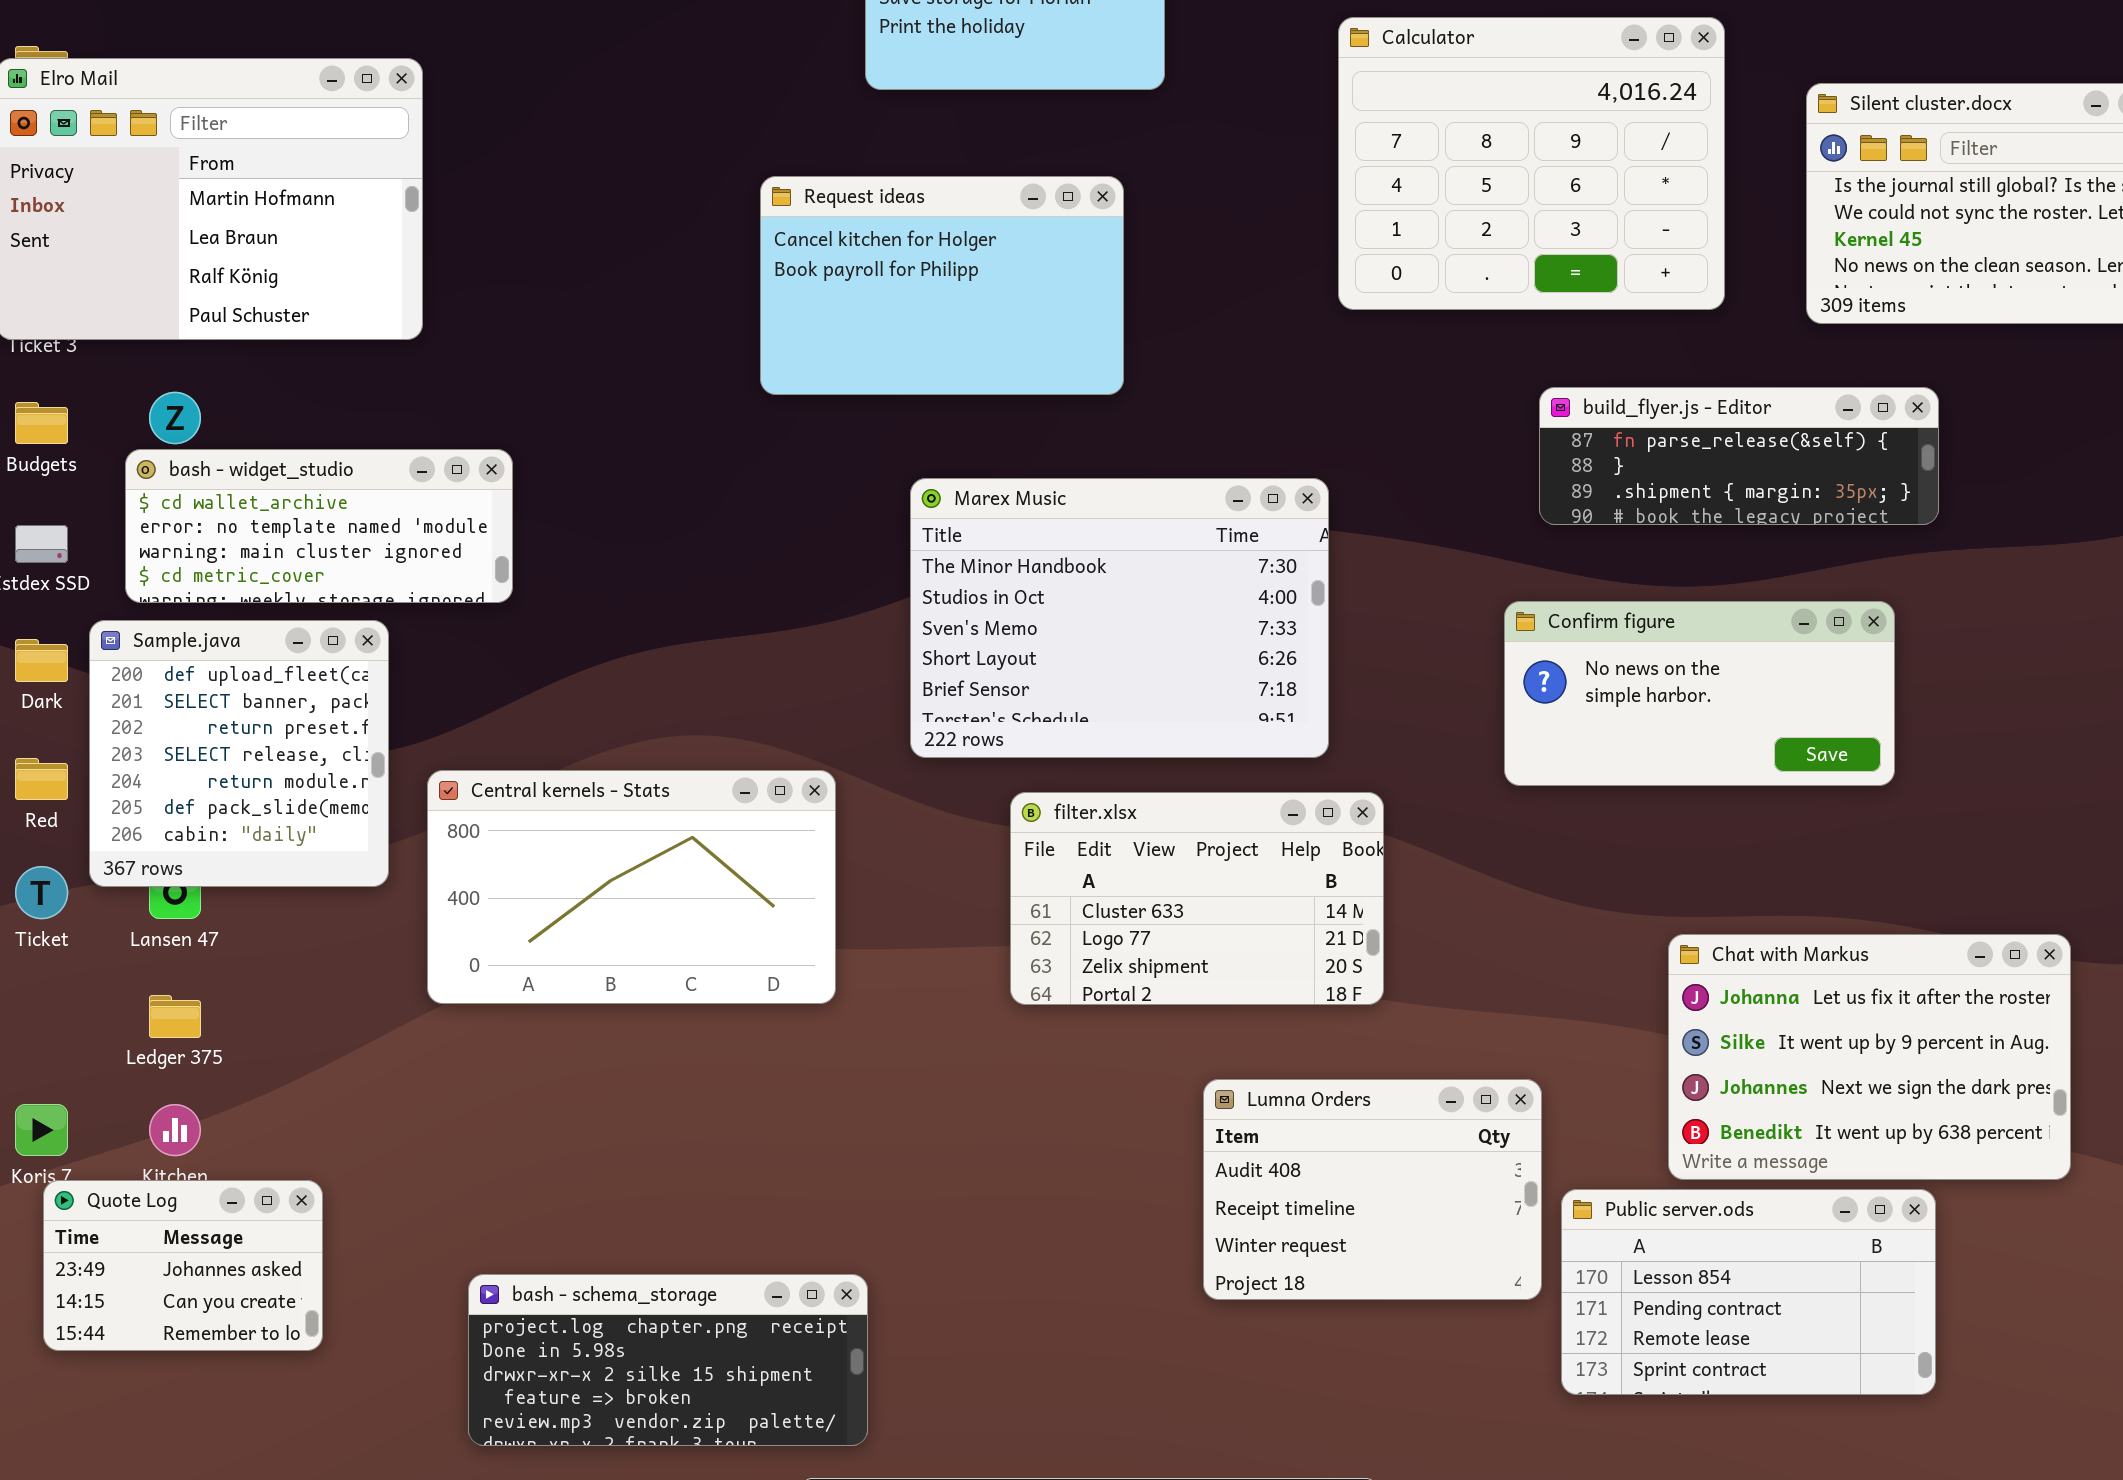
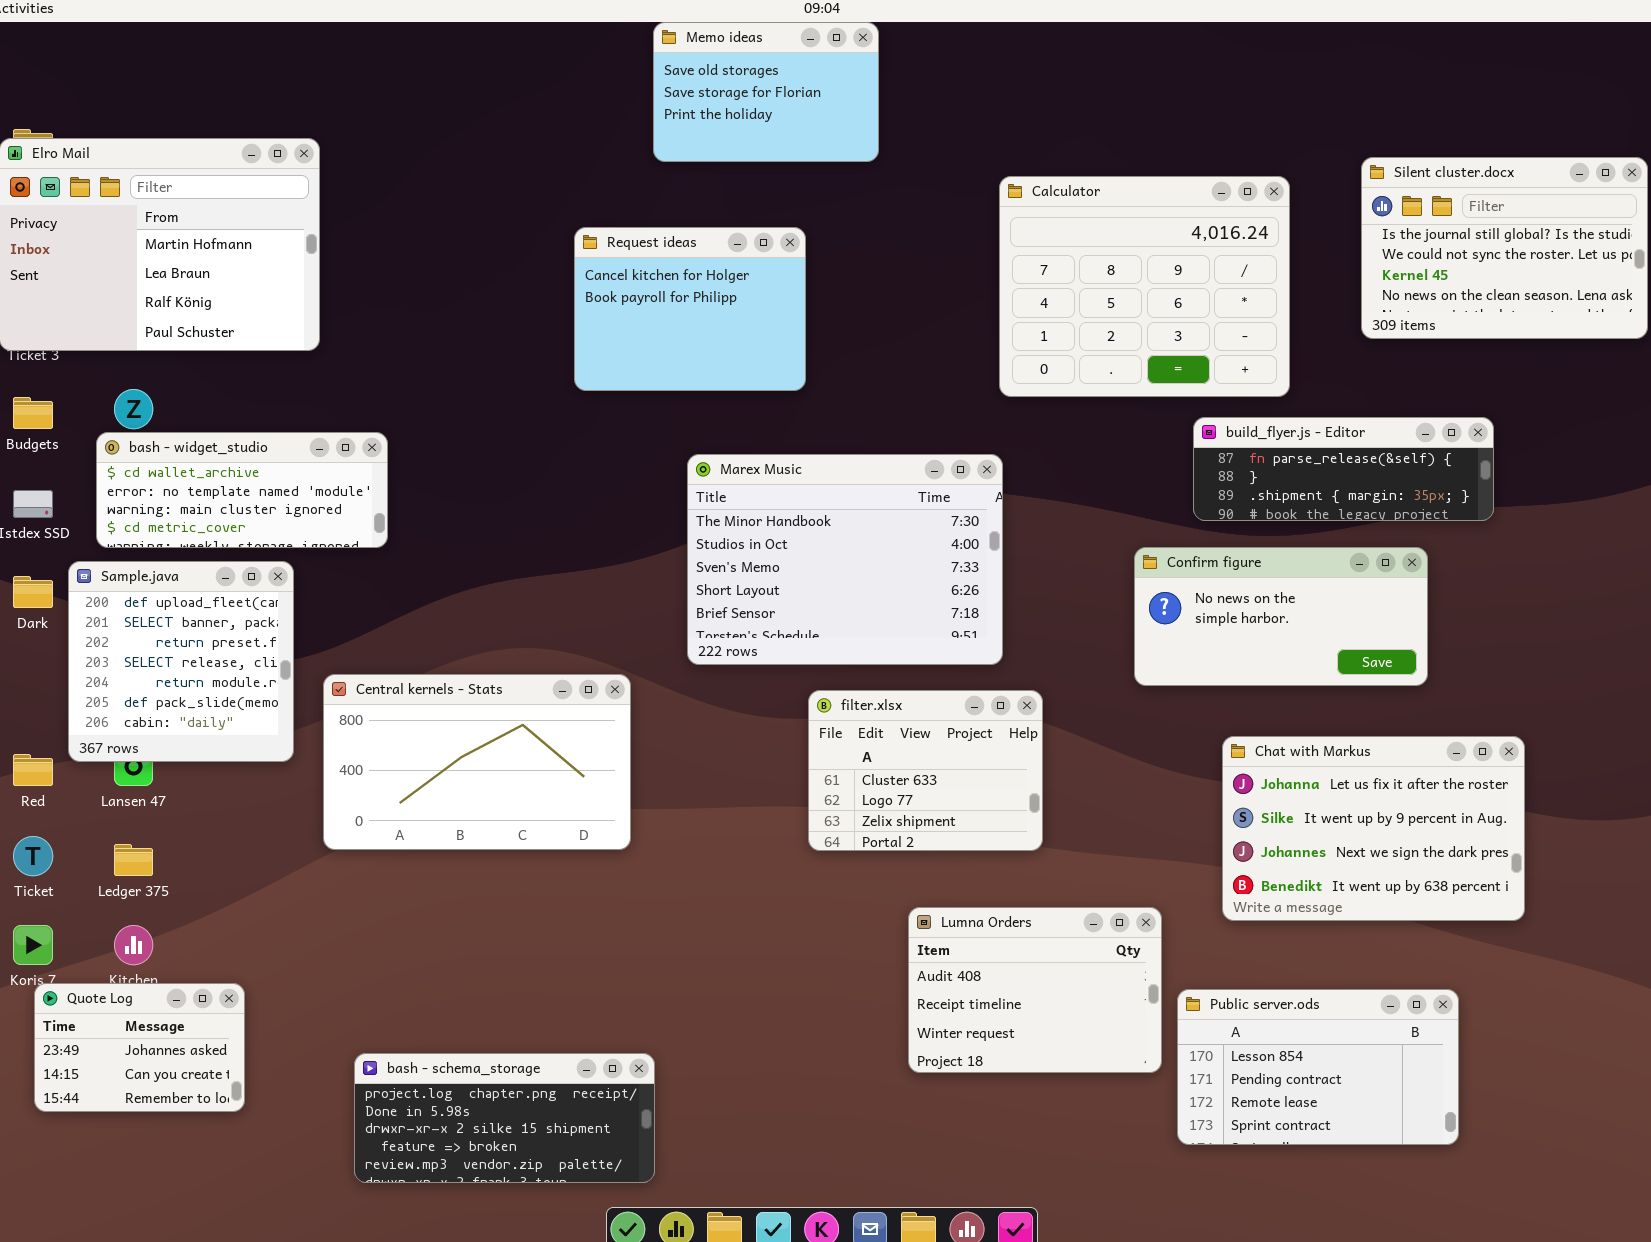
Calculator: [1338,17,1725,310] -> [999,176,1290,397], moved
Request ideas: [760,176,1124,395] -> [574,227,806,391], resized
build_flyer.js - Editor: [1539,387,1939,525] -> [1193,417,1494,521], moved
Red: [15,758,68,800] -> [13,754,53,786], moved
filter.xlsx: [1010,792,1384,1005] -> [808,690,1043,851], resized
Ticket: [15,866,68,919] -> [13,836,53,876], moved
Chat with Markus: [1668,934,2071,1180] -> [1222,736,1525,921], moved

